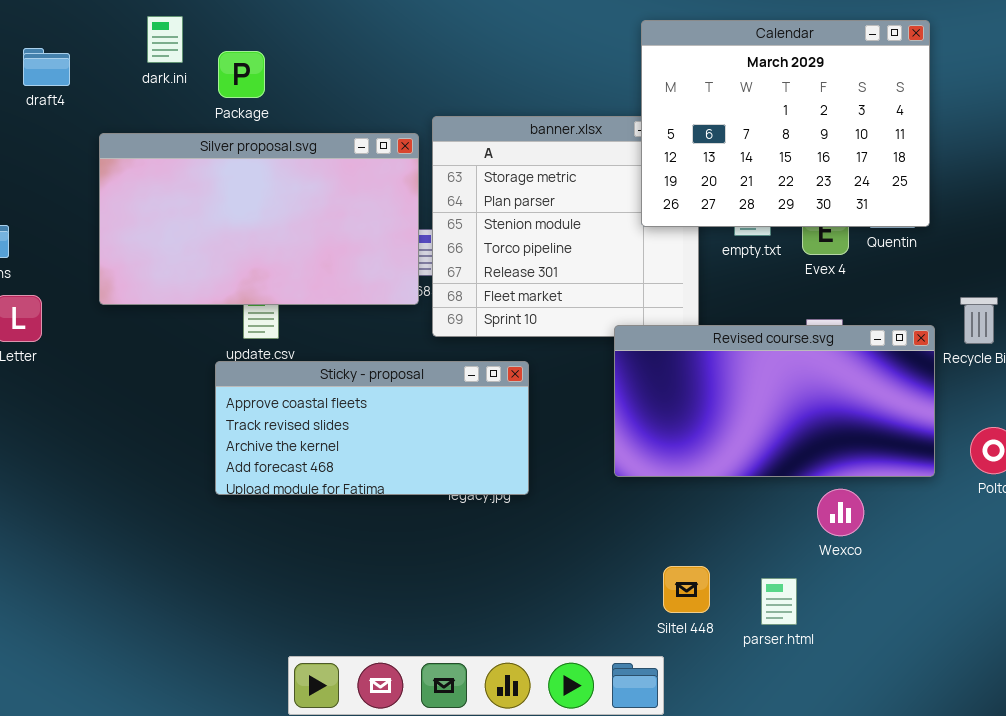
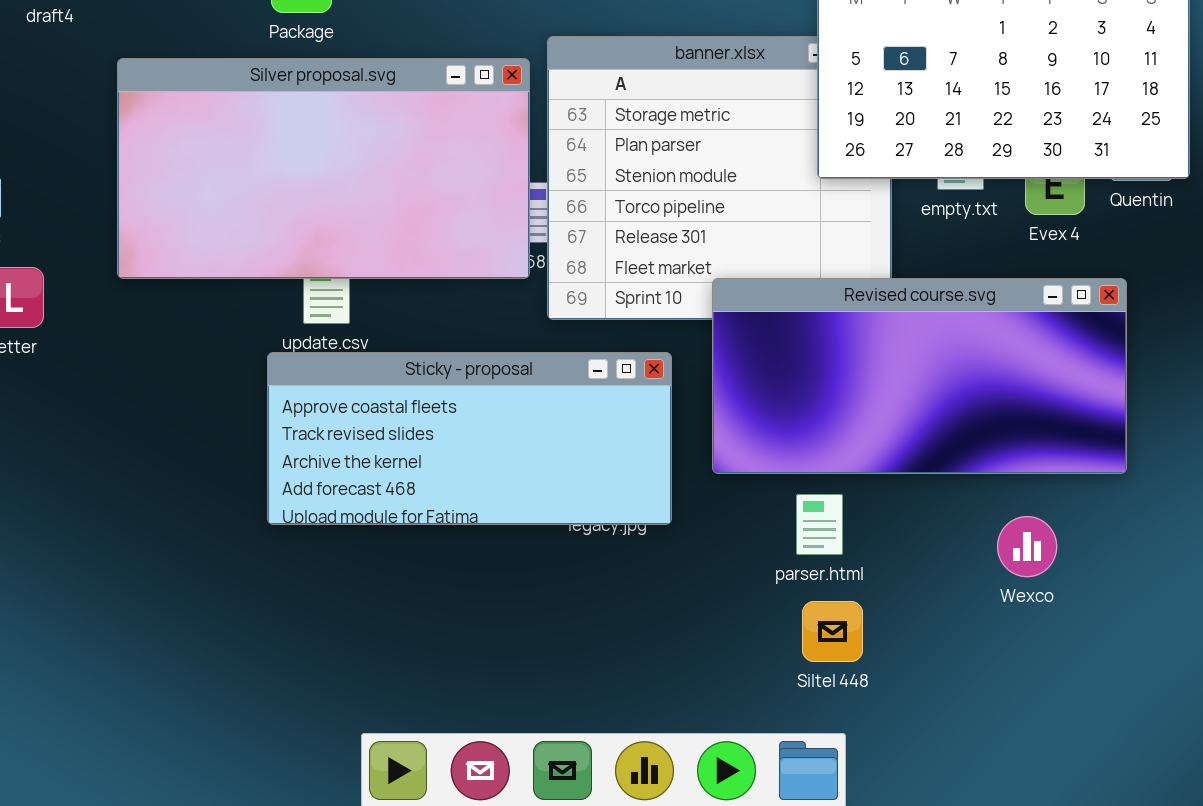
Revised course.svg: [614,325,935,477] -> [712,278,1127,474], moved
Wexco: [817,489,864,536] -> [997,516,1057,577], moved
Siltel 448: [663,566,710,613] -> [802,601,863,662], moved
parser.html: [761,578,797,625] -> [796,494,843,555], moved

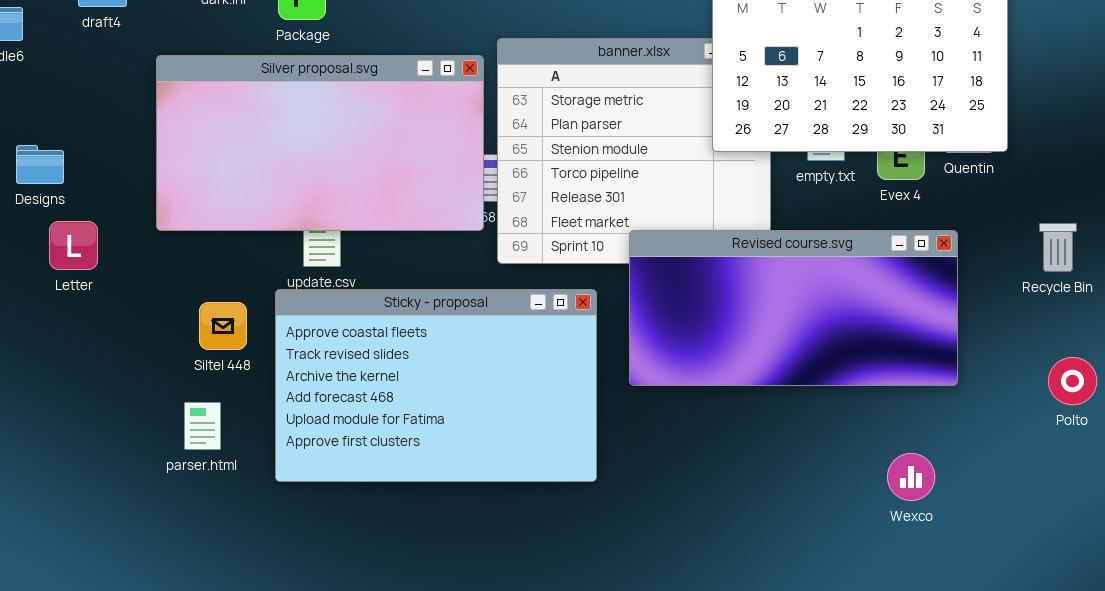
Sticky - proposal: [267,352,672,525] -> [275,289,597,482], resized
parser.html: [796,494,843,555] -> [184,402,221,450], moved
Wexco: [997,516,1057,577] -> [887,453,935,501], moved
Siltel 448: [802,601,863,662] -> [199,302,247,350], moved

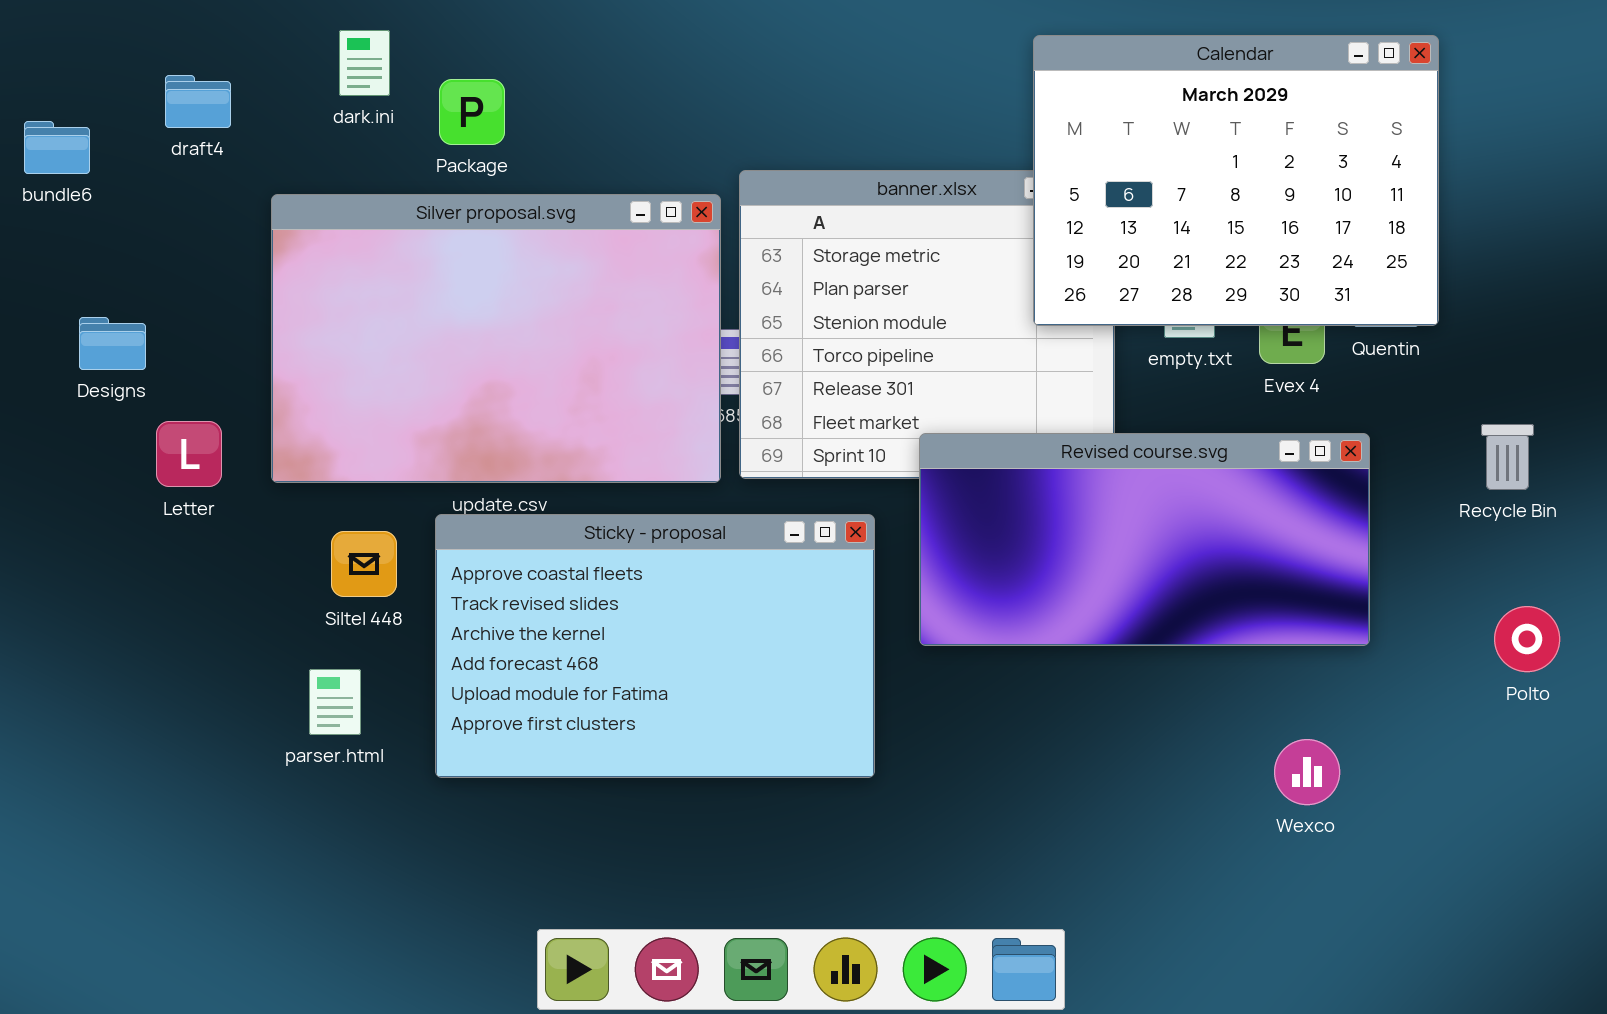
Silver proposal.svg: [156,55,484,231] -> [271,194,721,483], resized
Letter: [49,221,98,270] -> [156,421,222,487], moved

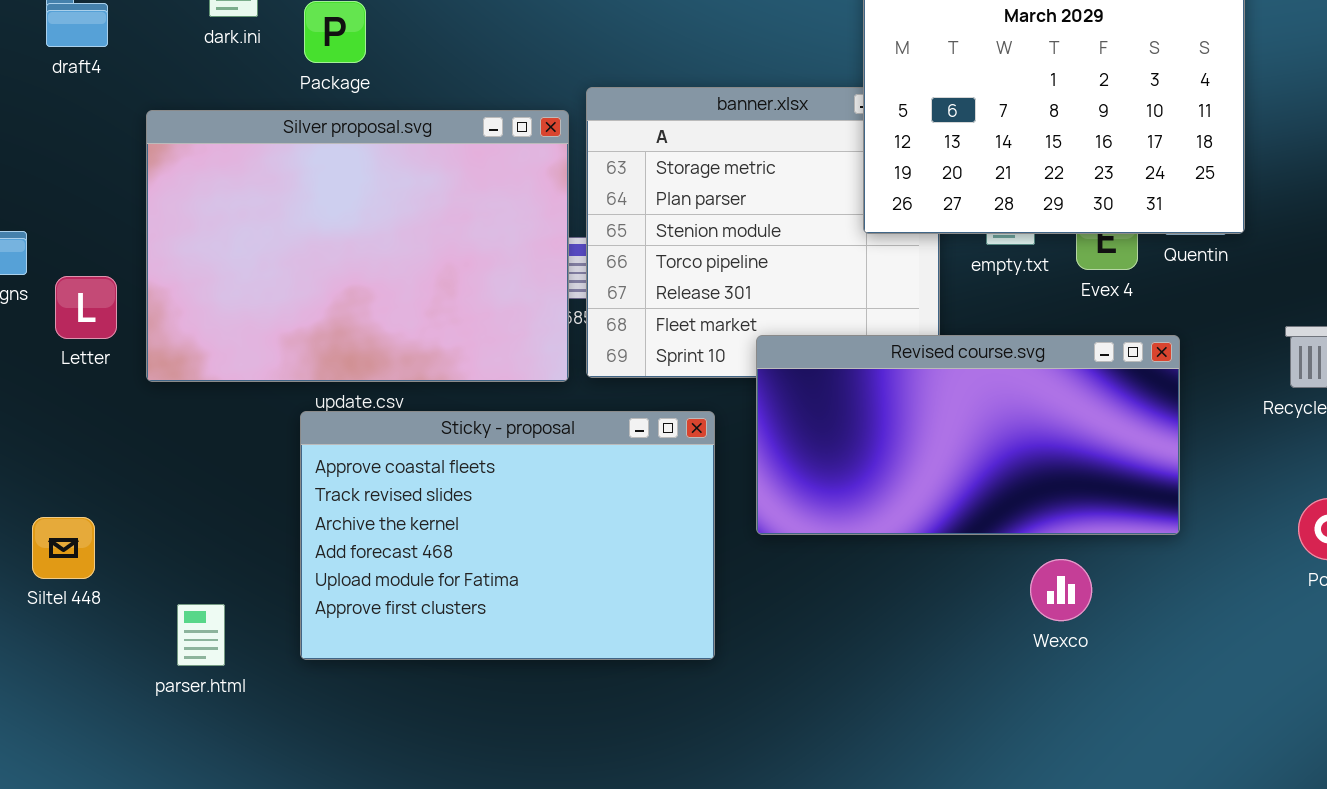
Letter: [156,421,222,487] -> [55,276,117,339], moved
Siltel 448: [331,531,397,597] -> [32,517,95,579], moved
parser.html: [309,669,361,735] -> [177,604,225,666], moved
Wexco: [1274,739,1340,805] -> [1030,559,1092,621], moved

